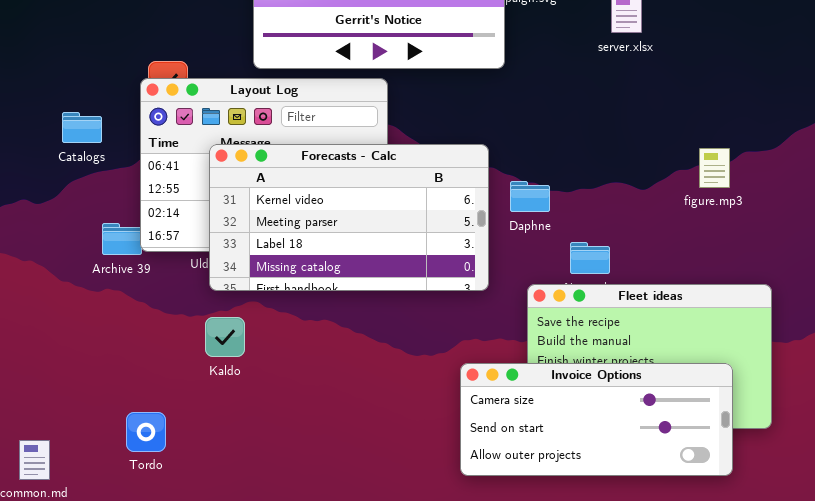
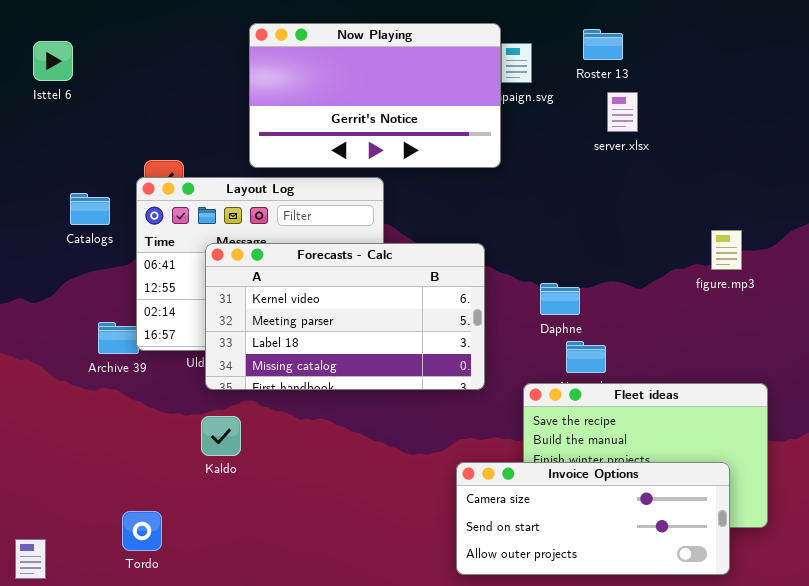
Catalogs: [62,112,102,143] -> [70,193,110,225], moved
figure.mp3: [699,148,730,188] -> [711,230,742,270], moved
Daphne: [510,181,550,212] -> [540,283,580,315], moved

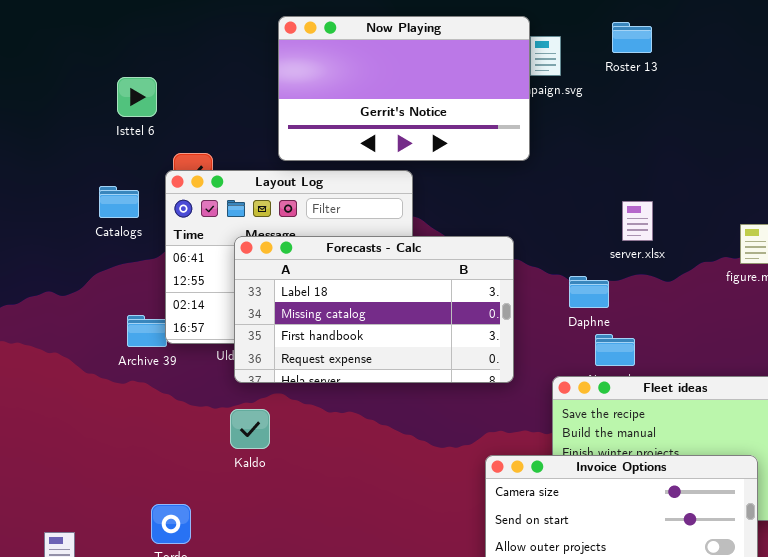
Isttel 6: [33,41,73,81] -> [117,77,157,117], moved
server.xlsx: [607,92,638,132] -> [622,201,653,241], moved
Forecasts - Calc: [205,243,485,390] -> [234,236,514,383], scrolled down 2 rows

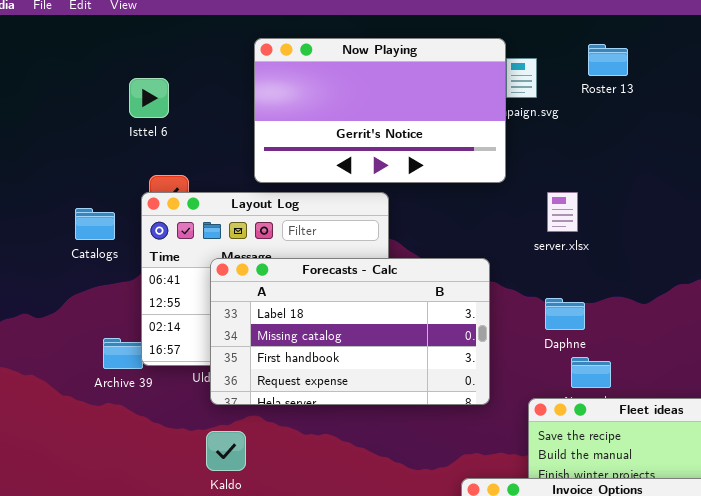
Isttel 6: [117,77,157,117] -> [129,78,169,118], moved
server.xlsx: [622,201,653,241] -> [547,192,578,232], moved

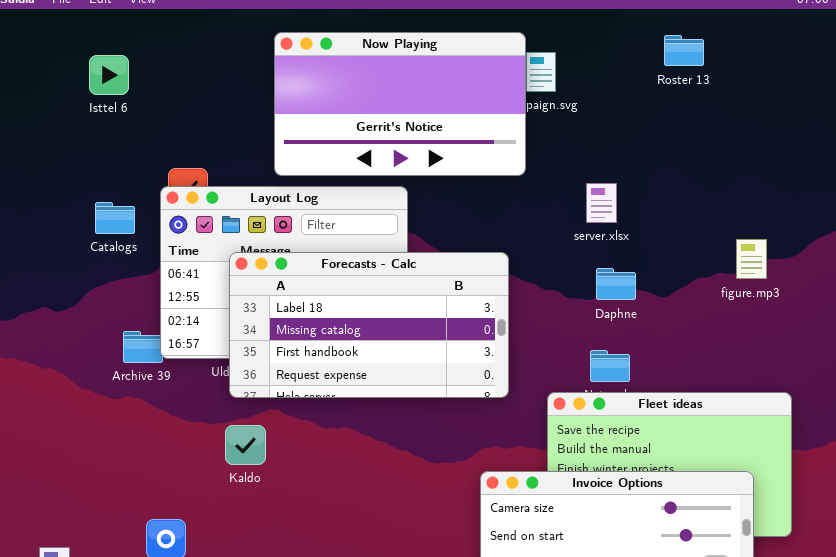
Roster 13: [588,44,628,76] -> [664,35,704,66], moved
Isttel 6: [129,78,169,118] -> [89,55,129,95], moved
server.xlsx: [547,192,578,232] -> [586,183,617,223], moved
Daphne: [545,298,585,330] -> [596,268,636,300], moved

